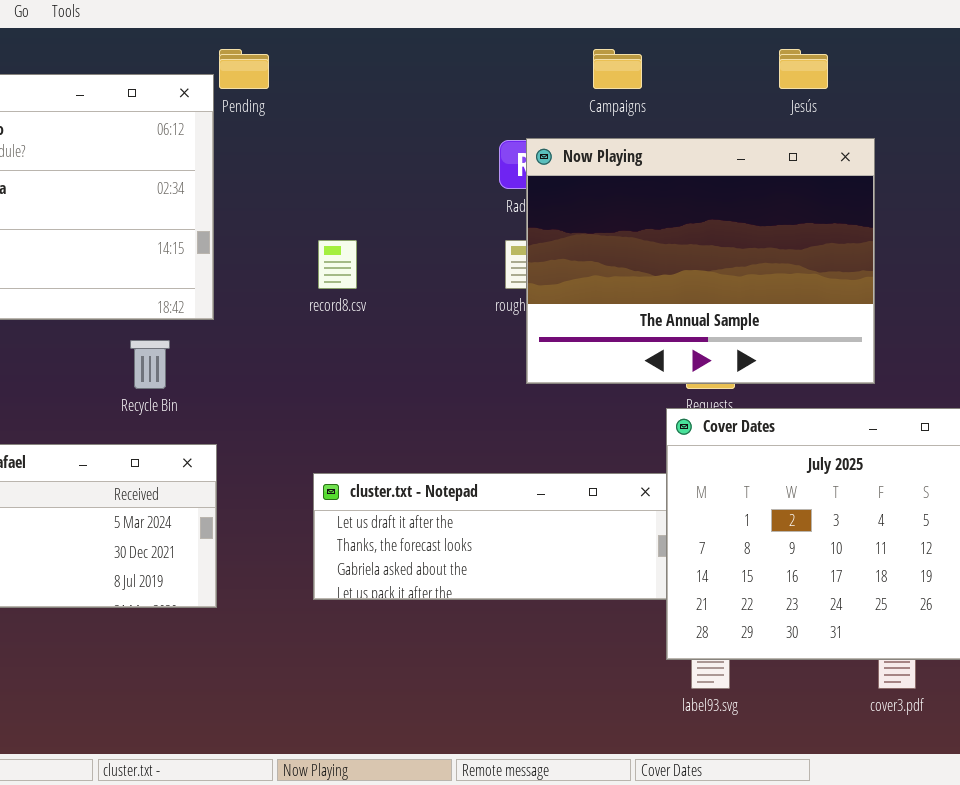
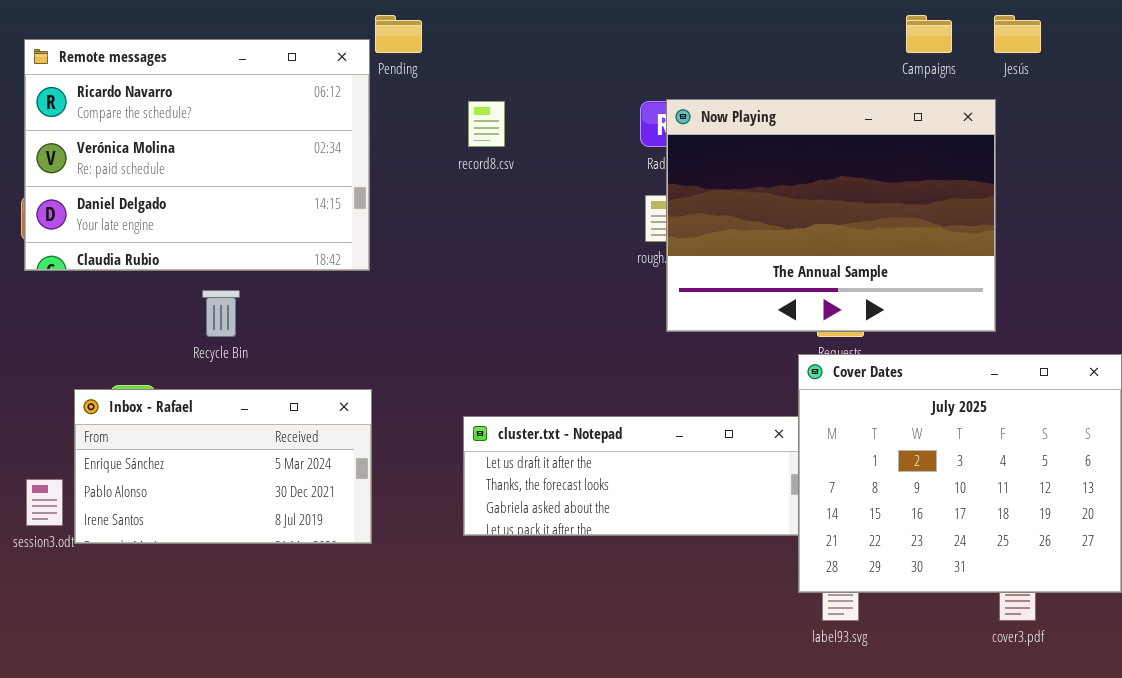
Campaigns: [593,49,642,89] -> [906,15,952,53], moved
Jesús: [779,49,828,89] -> [994,15,1041,53], moved
record8.csv: [318,240,357,289] -> [468,101,505,147], moved
Recycle Bin: [130,340,170,389] -> [202,290,240,337], moved

